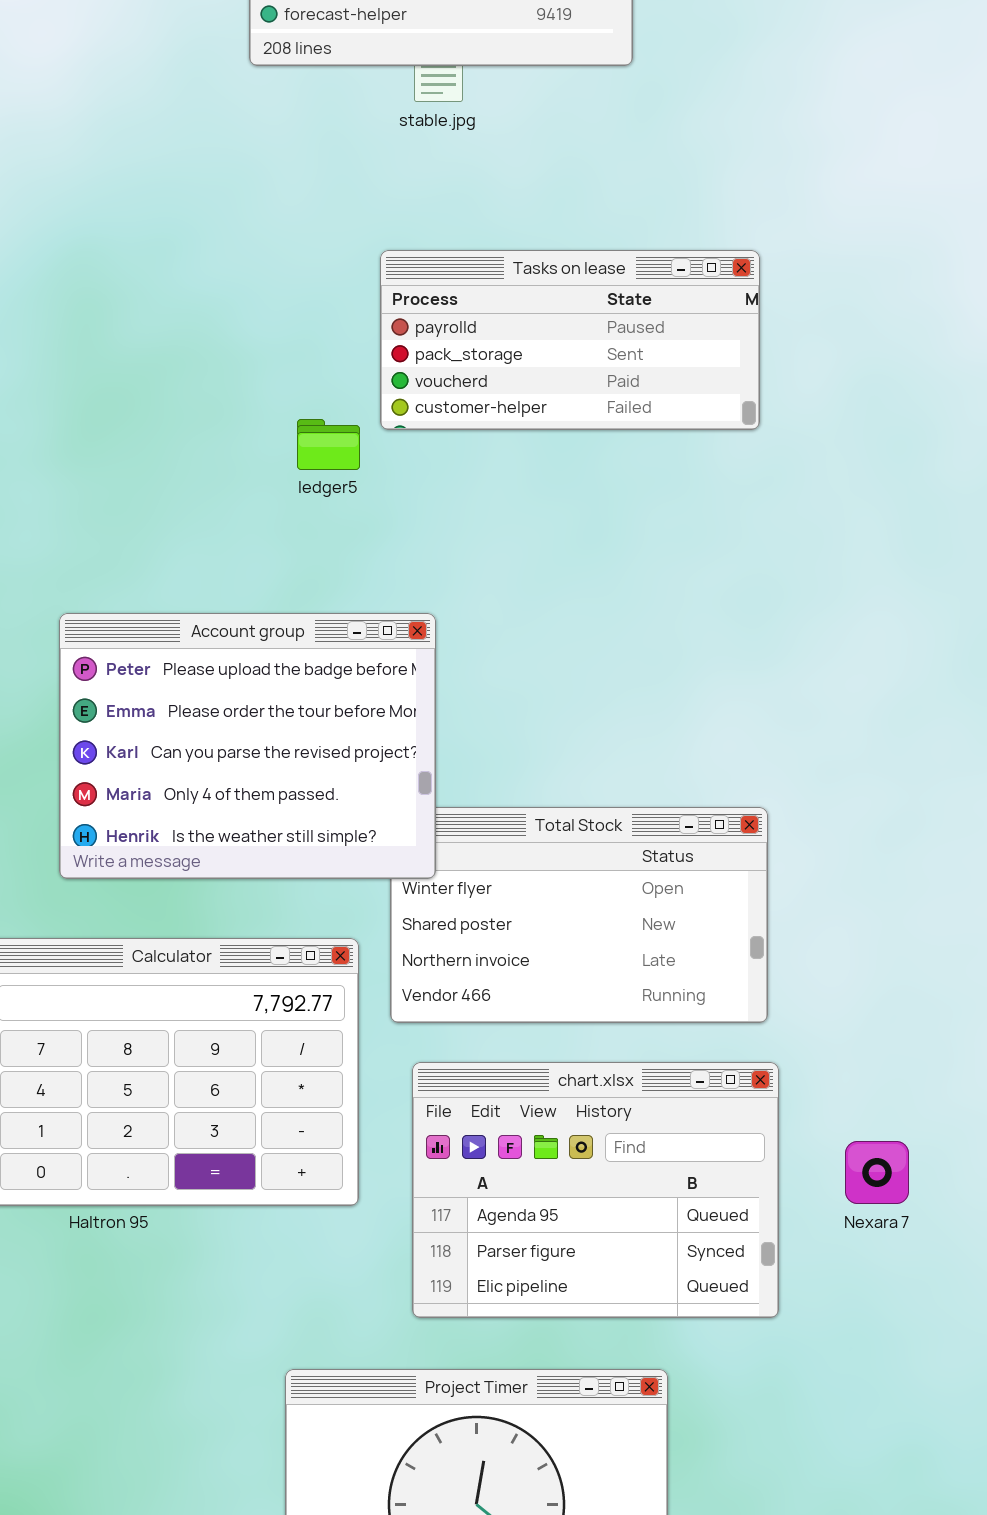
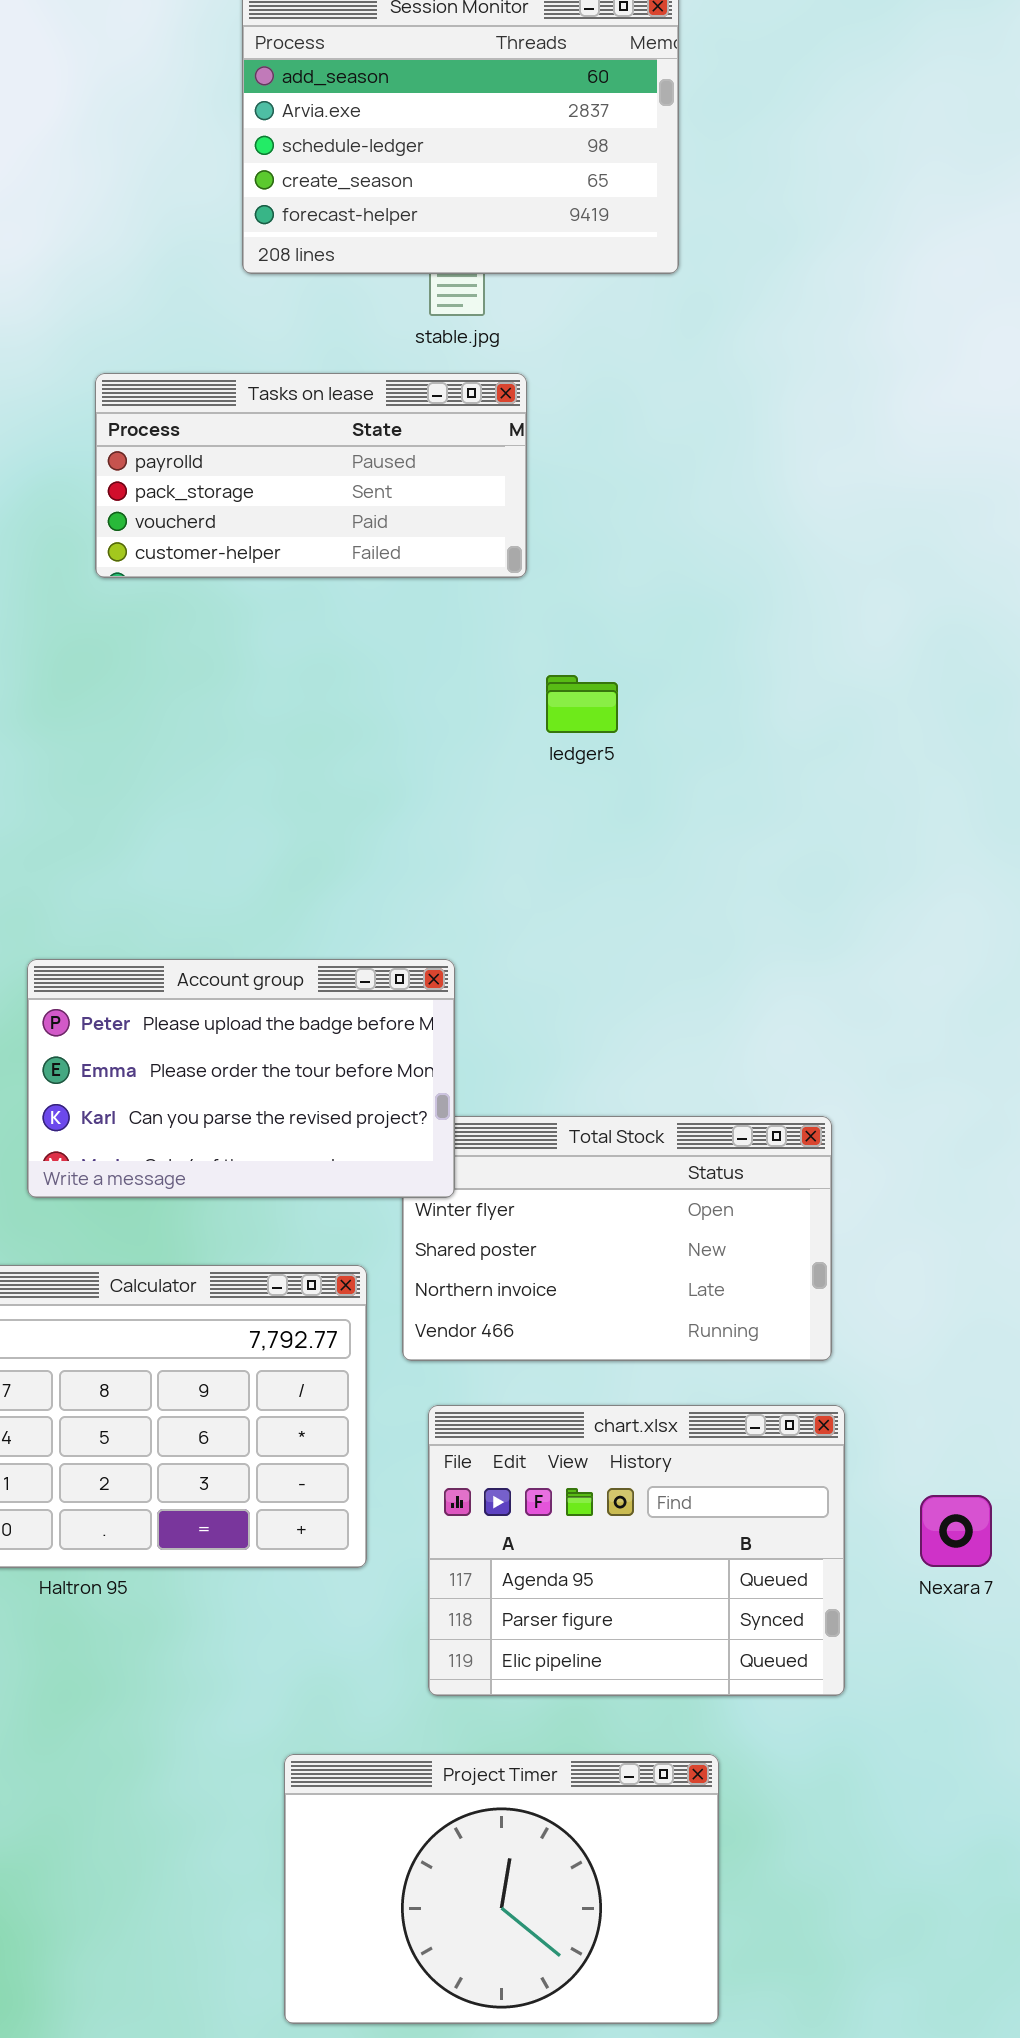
Tasks on lease: [380,250,760,430] -> [95,373,527,578], moved
ledger5: [297,419,360,470] -> [546,675,618,733], moved
Account group: [59,613,436,879] -> [27,959,455,1198], resized

